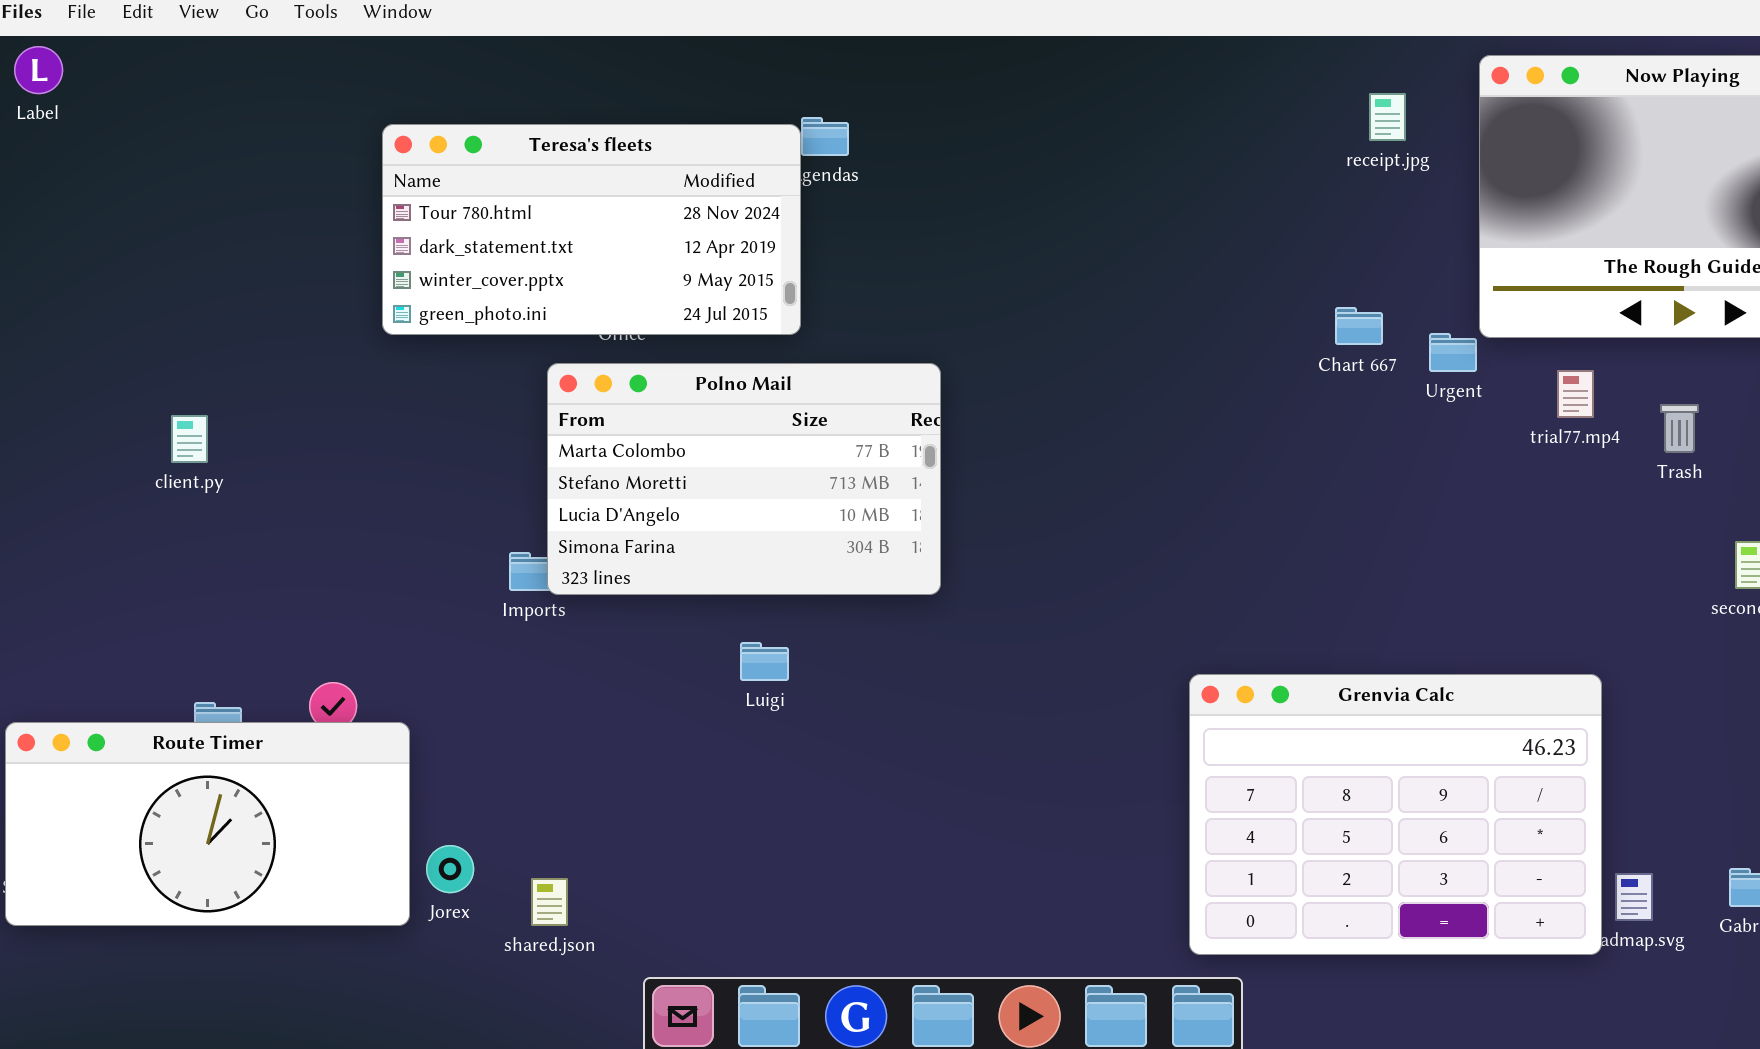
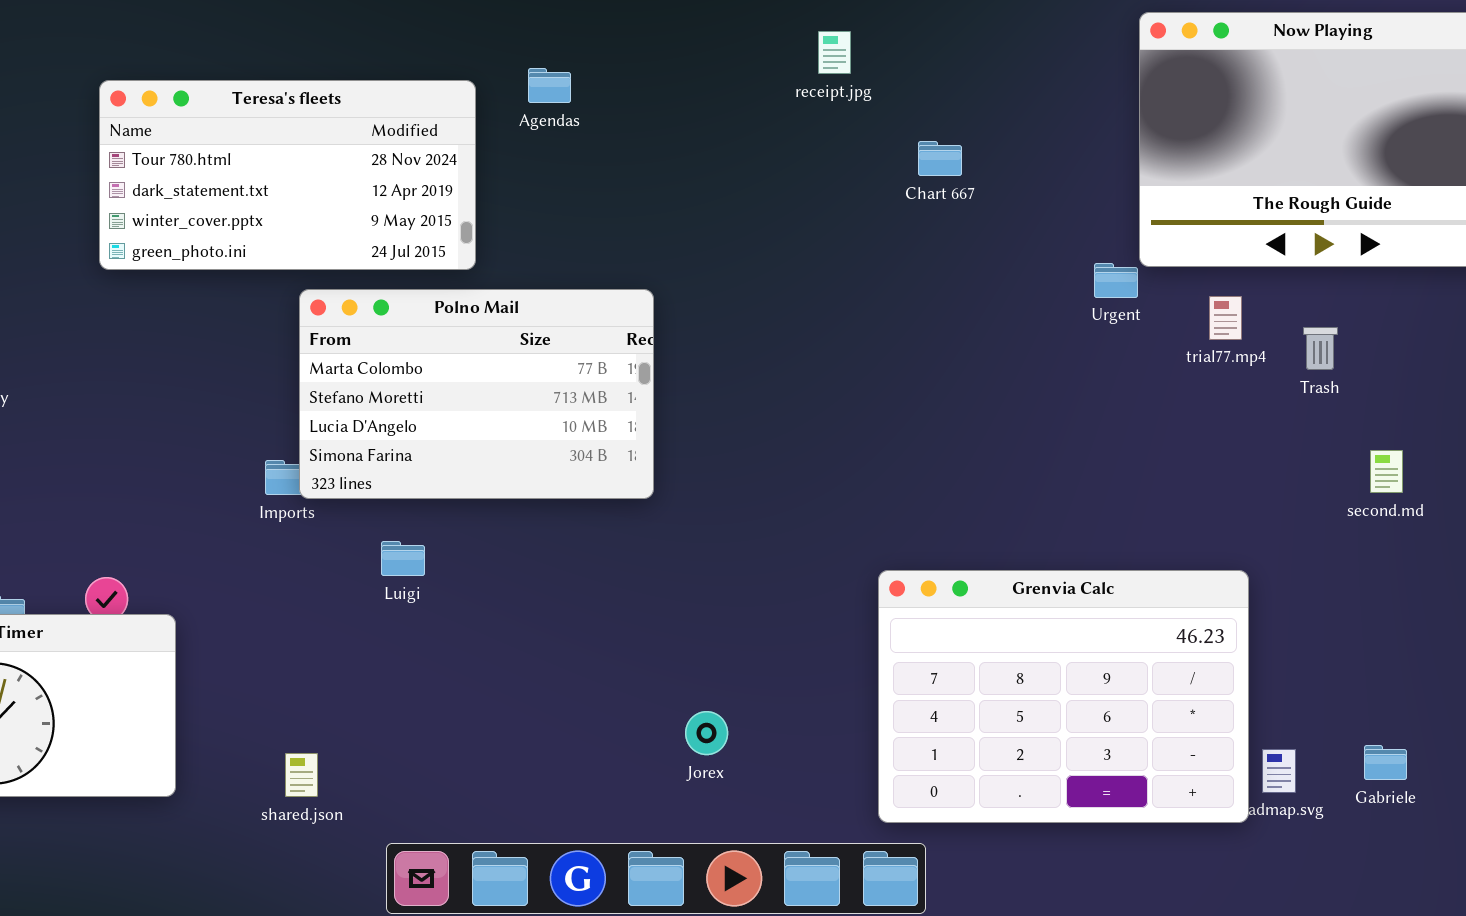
receipt.jpg: [1369,93,1406,141] -> [818,31,851,74], moved
Teresa's fleets: [382,124,801,335] -> [99,80,476,270], moved
Chart 667: [1335,307,1383,345] -> [918,141,962,176], moved
Luigi: [740,642,789,681] -> [381,541,425,576], moved
Jorex: [426,845,474,893] -> [685,711,728,755], moved

